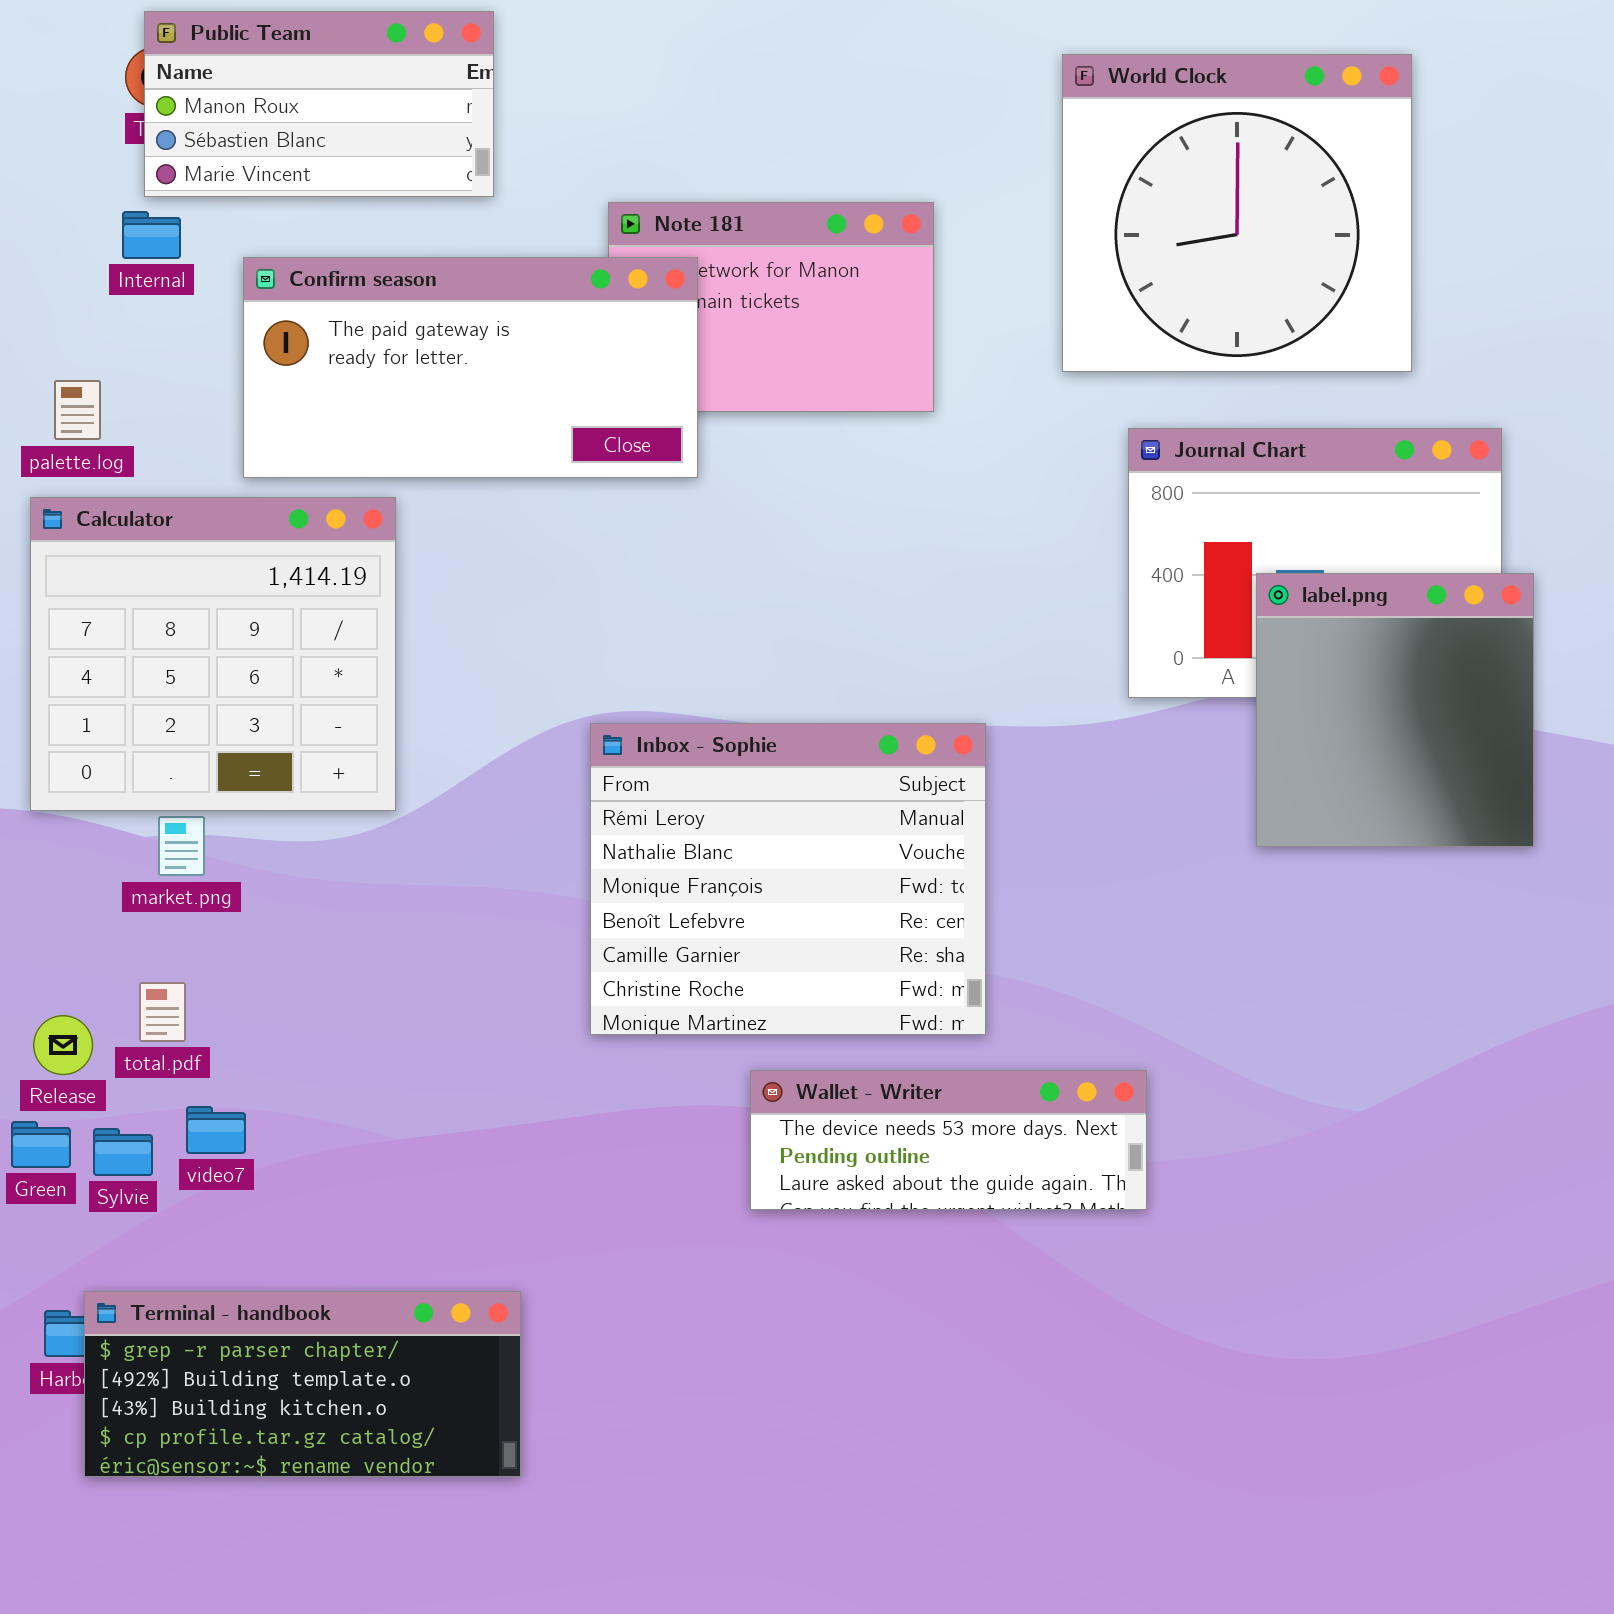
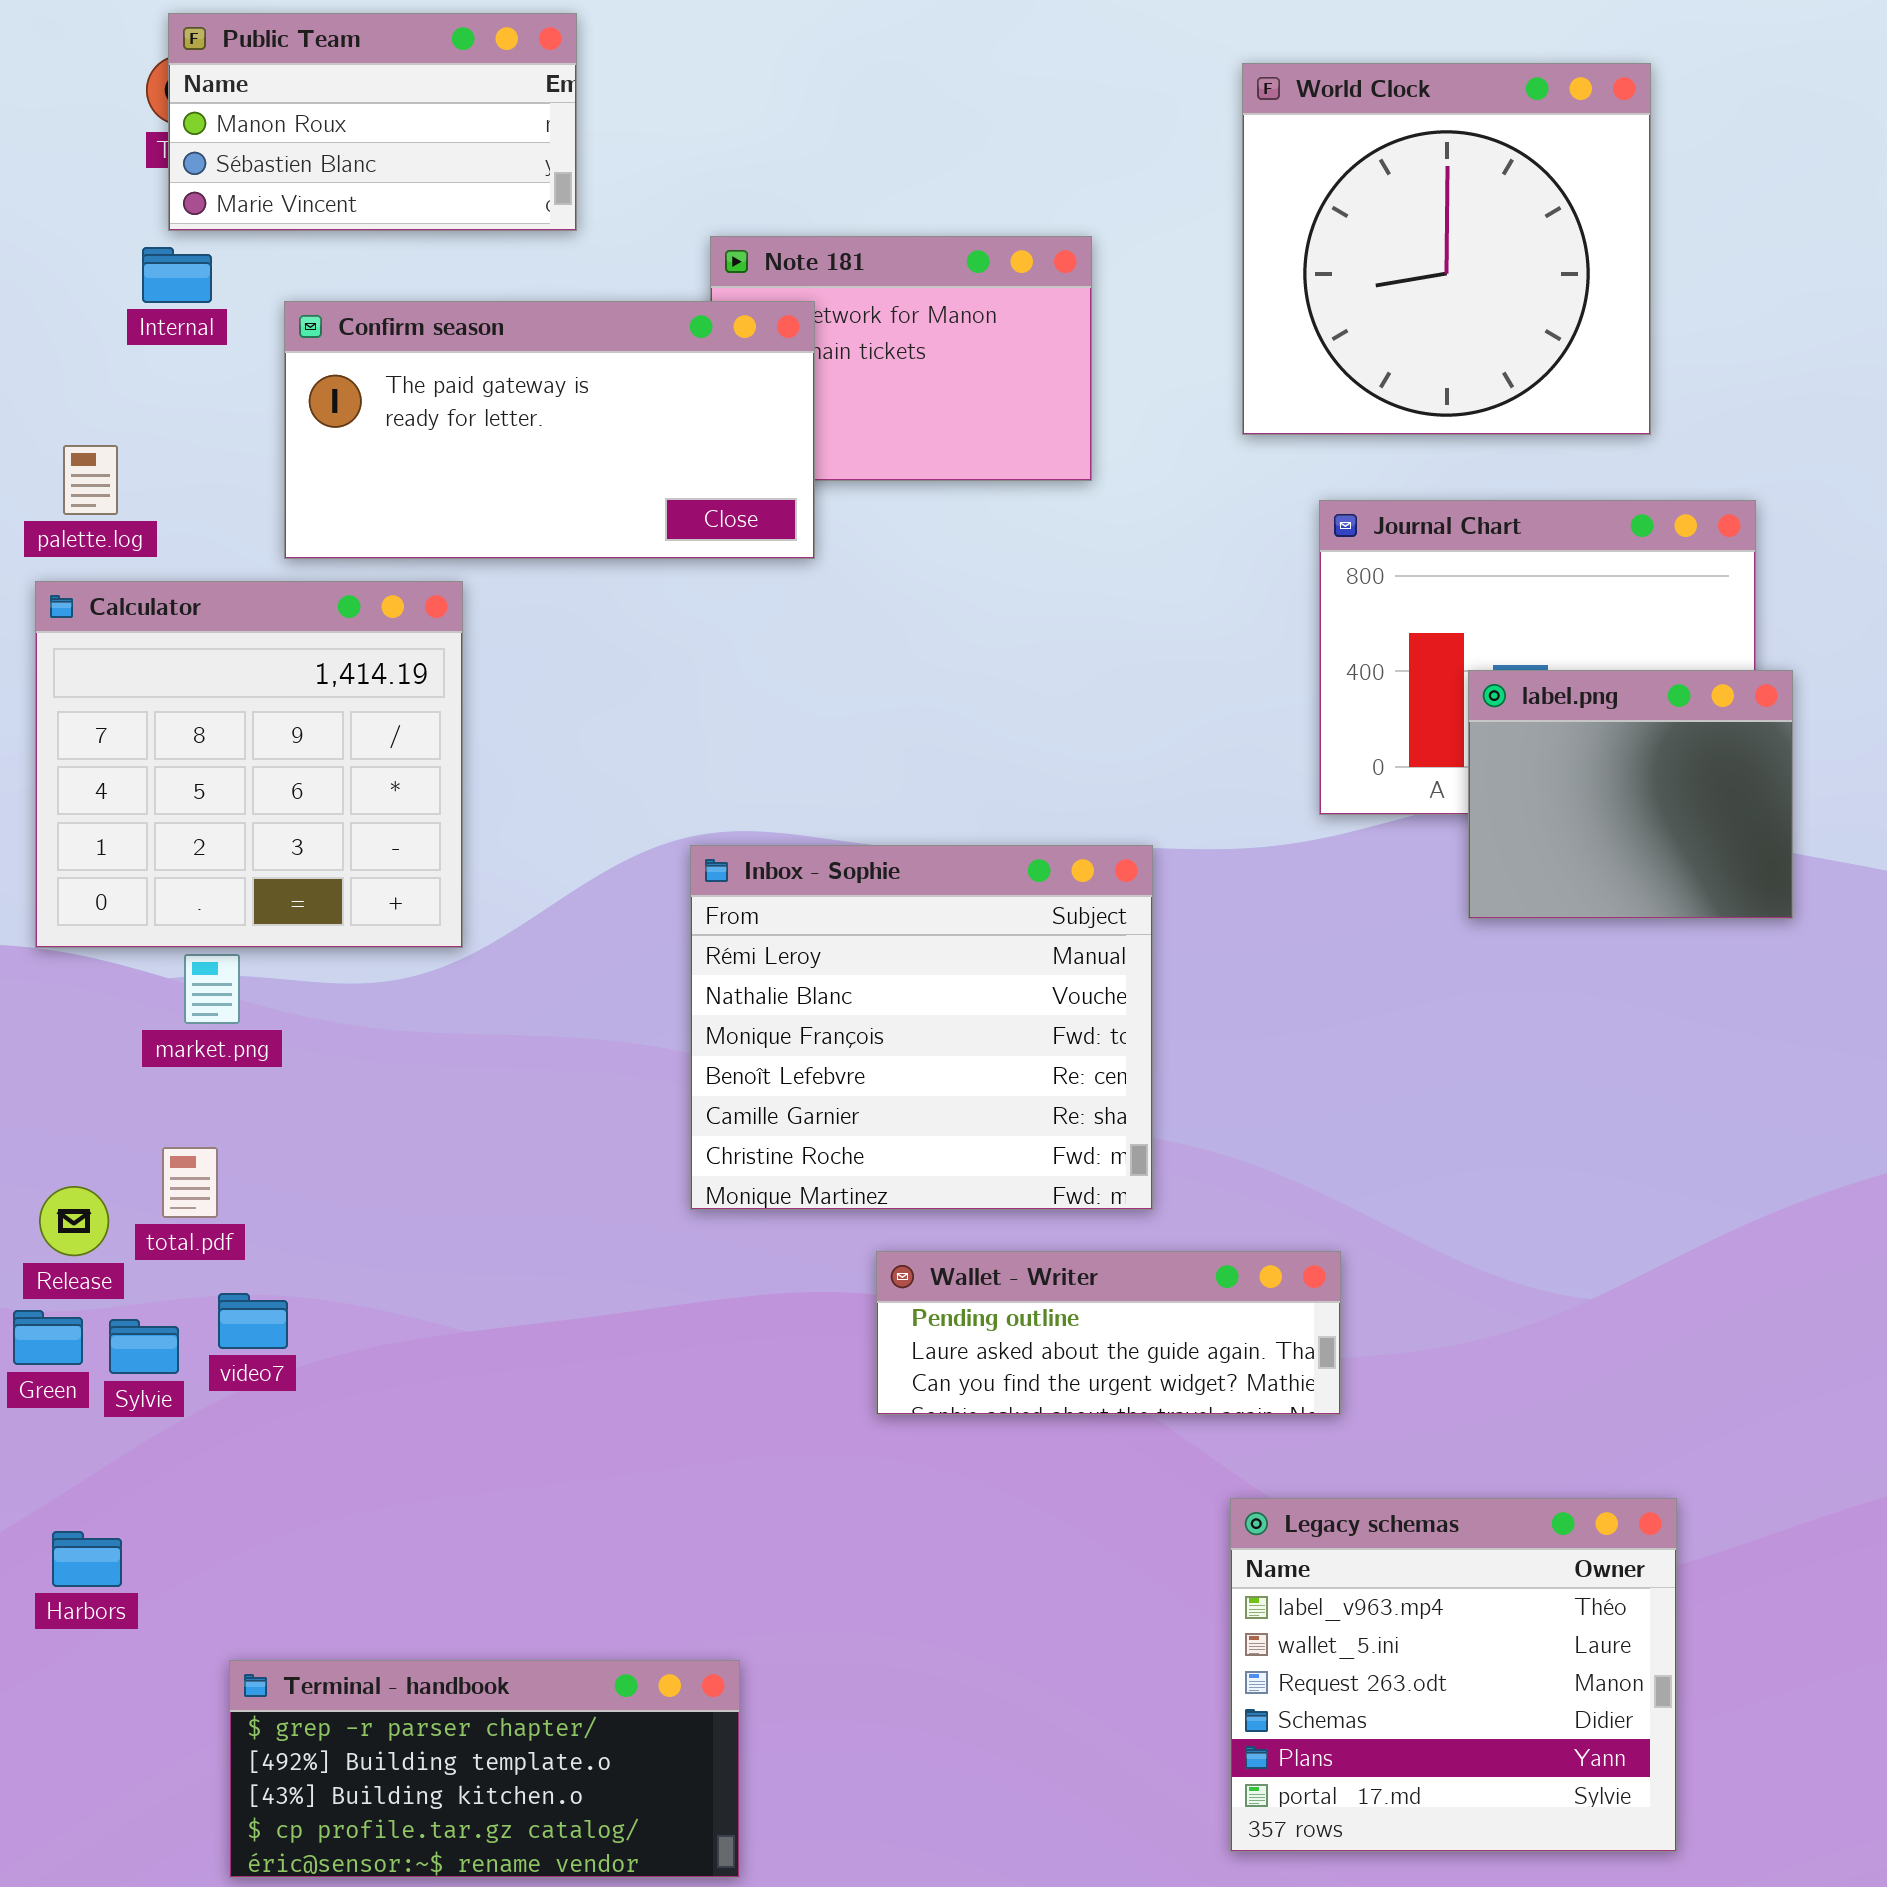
label.png: [1256,573,1534,847] -> [1468,670,1793,919], resized
Wallet - Writer: [750,1070,1147,1210] -> [876,1251,1341,1415], scrolled down 1 row
Legacy schemas: none -> [1230,1498,1677,1852], opened
Terminal - handbook: [84,1291,521,1477] -> [229,1660,740,1878], moved

